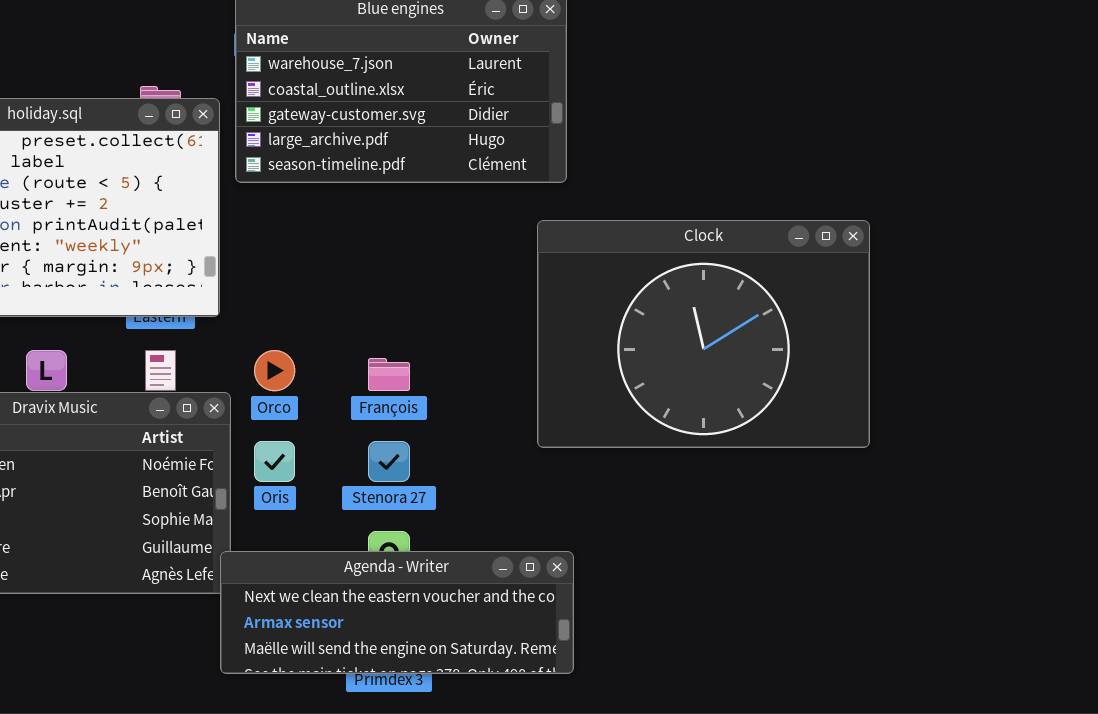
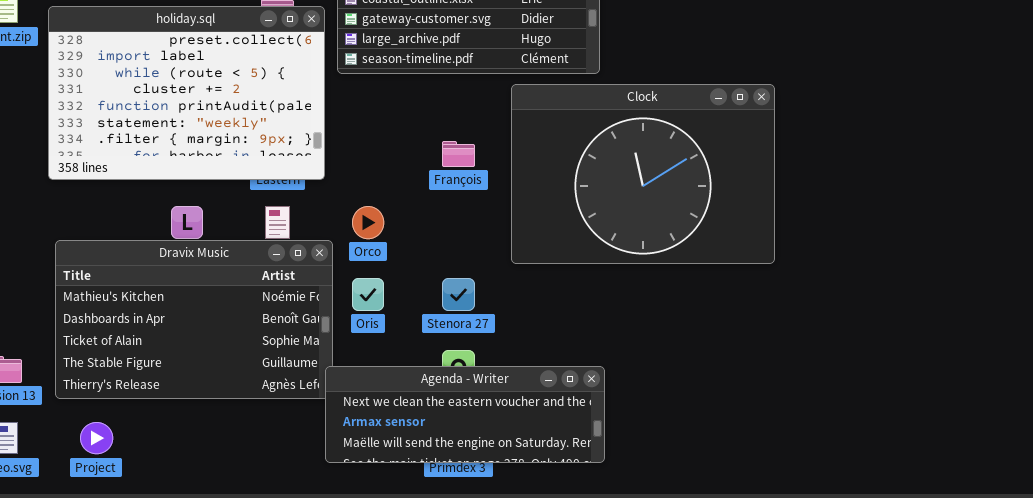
Clock: [537,220,870,448] -> [511,84,775,264], moved
François: [368,358,410,391] -> [442,141,475,167], moved

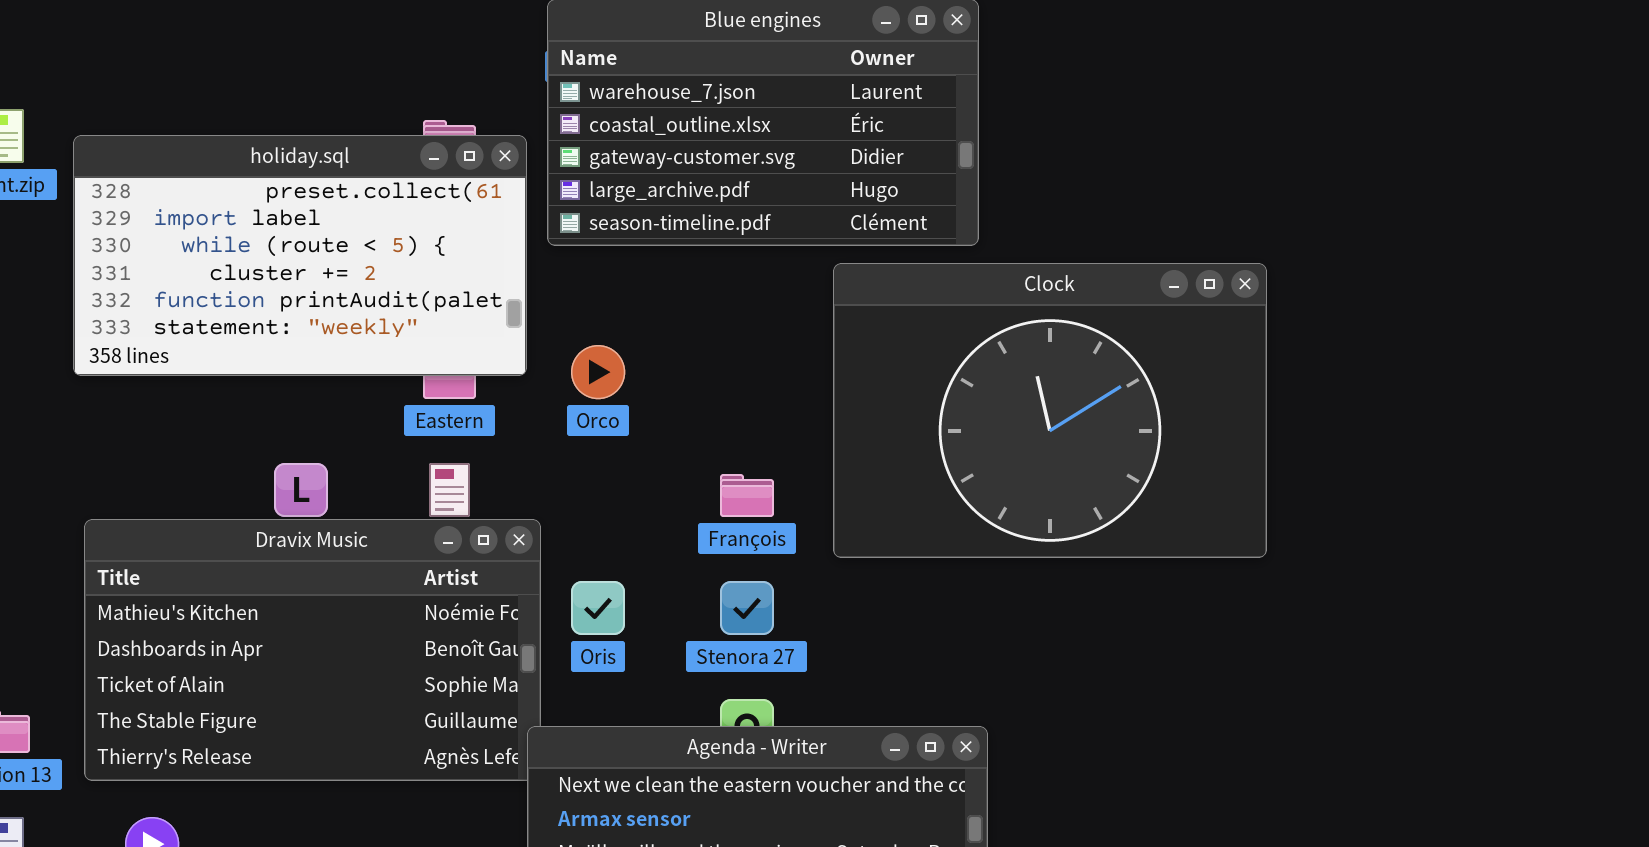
holiday.sql: [48,6,325,180] -> [73,135,527,376], resized
François: [442,141,475,167] -> [720,474,774,517], moved
Orco: [352,206,384,239] -> [571,345,625,399], moved

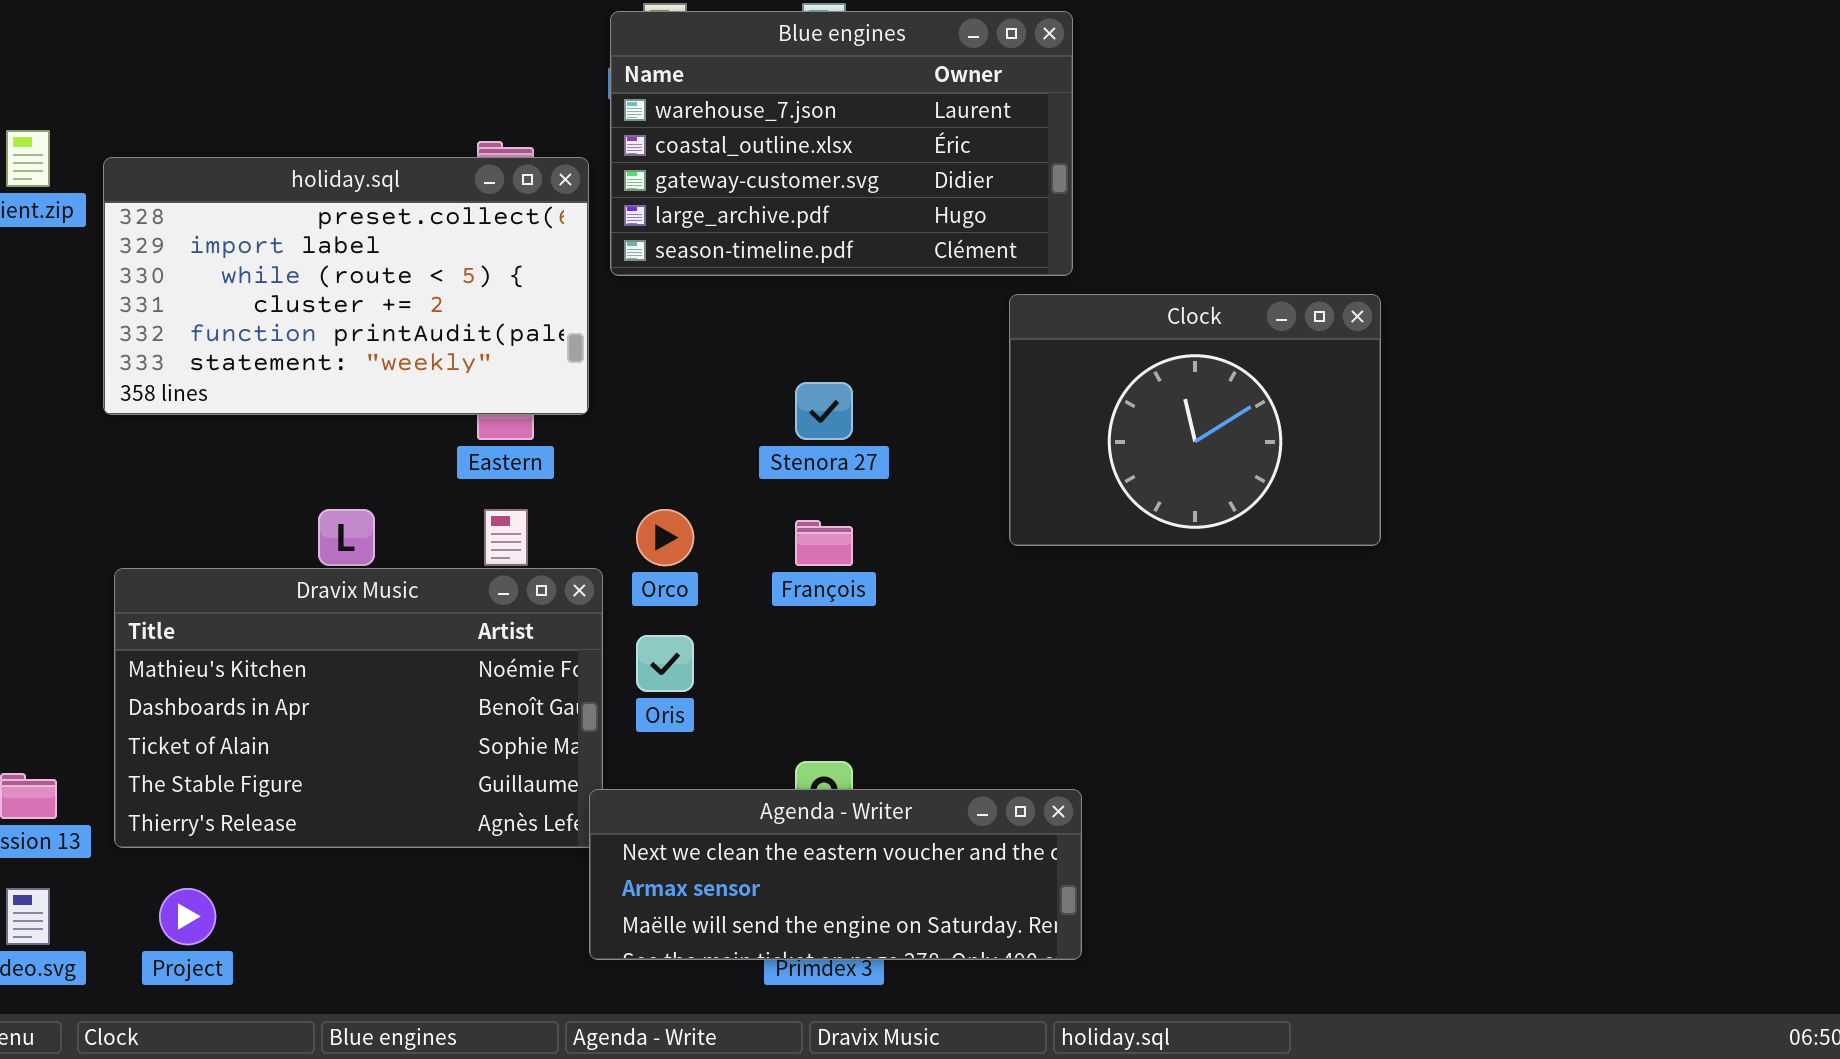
Clock: [833,263,1267,558] -> [1009,294,1381,546], resized
Orco: [571,345,625,399] -> [636,509,694,566], moved
Stenora 27: [720,581,774,635] -> [795,382,853,440], moved

